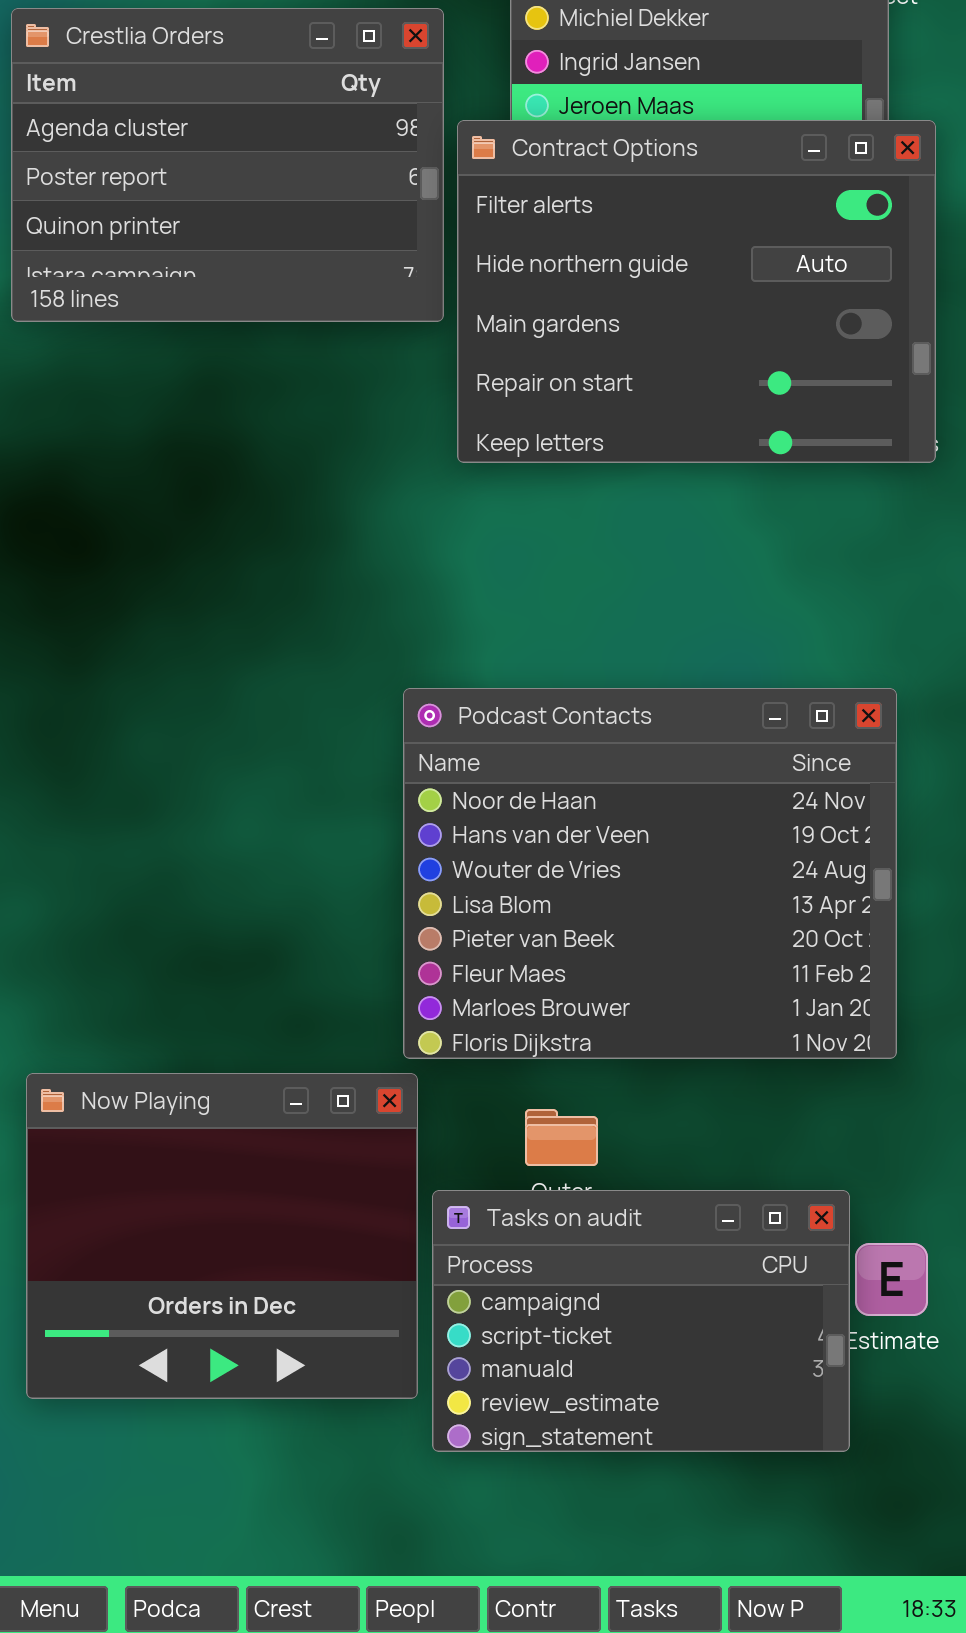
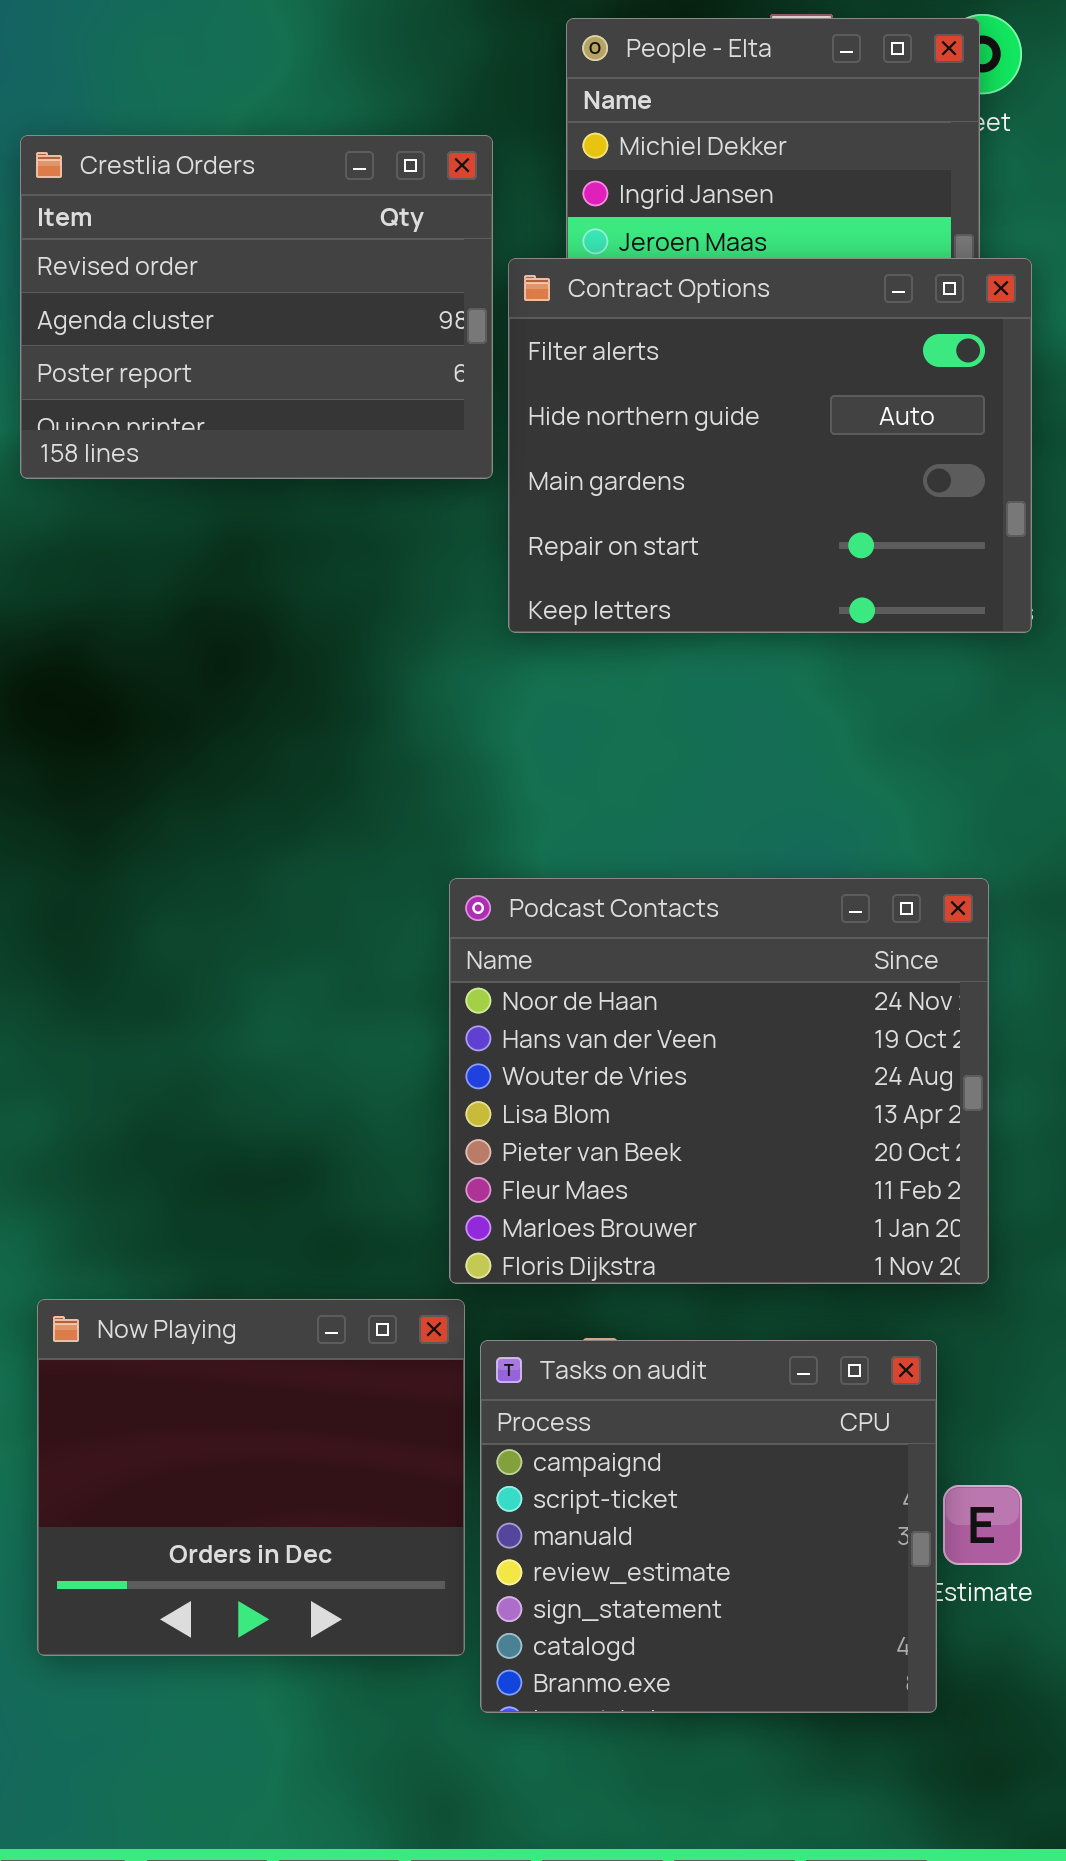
Crestlia Orders: [11,8,444,322] -> [20,135,493,479], scrolled up 1 row
Tasks on audit: [432,1190,850,1452] -> [480,1340,937,1713], resized

